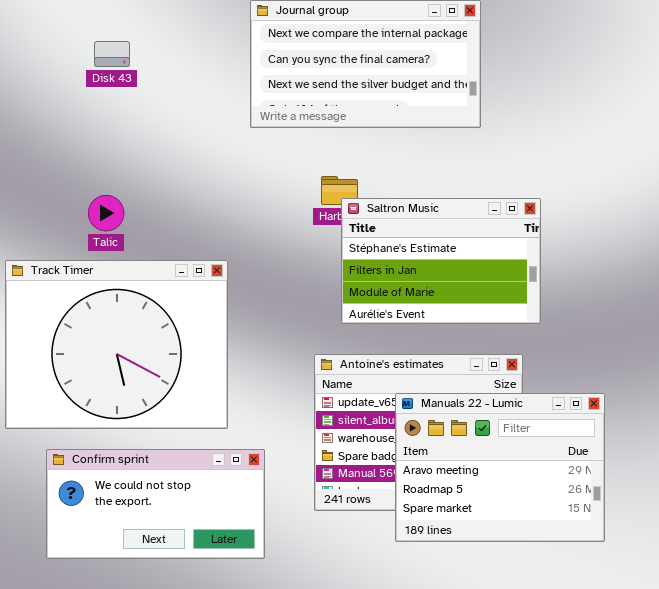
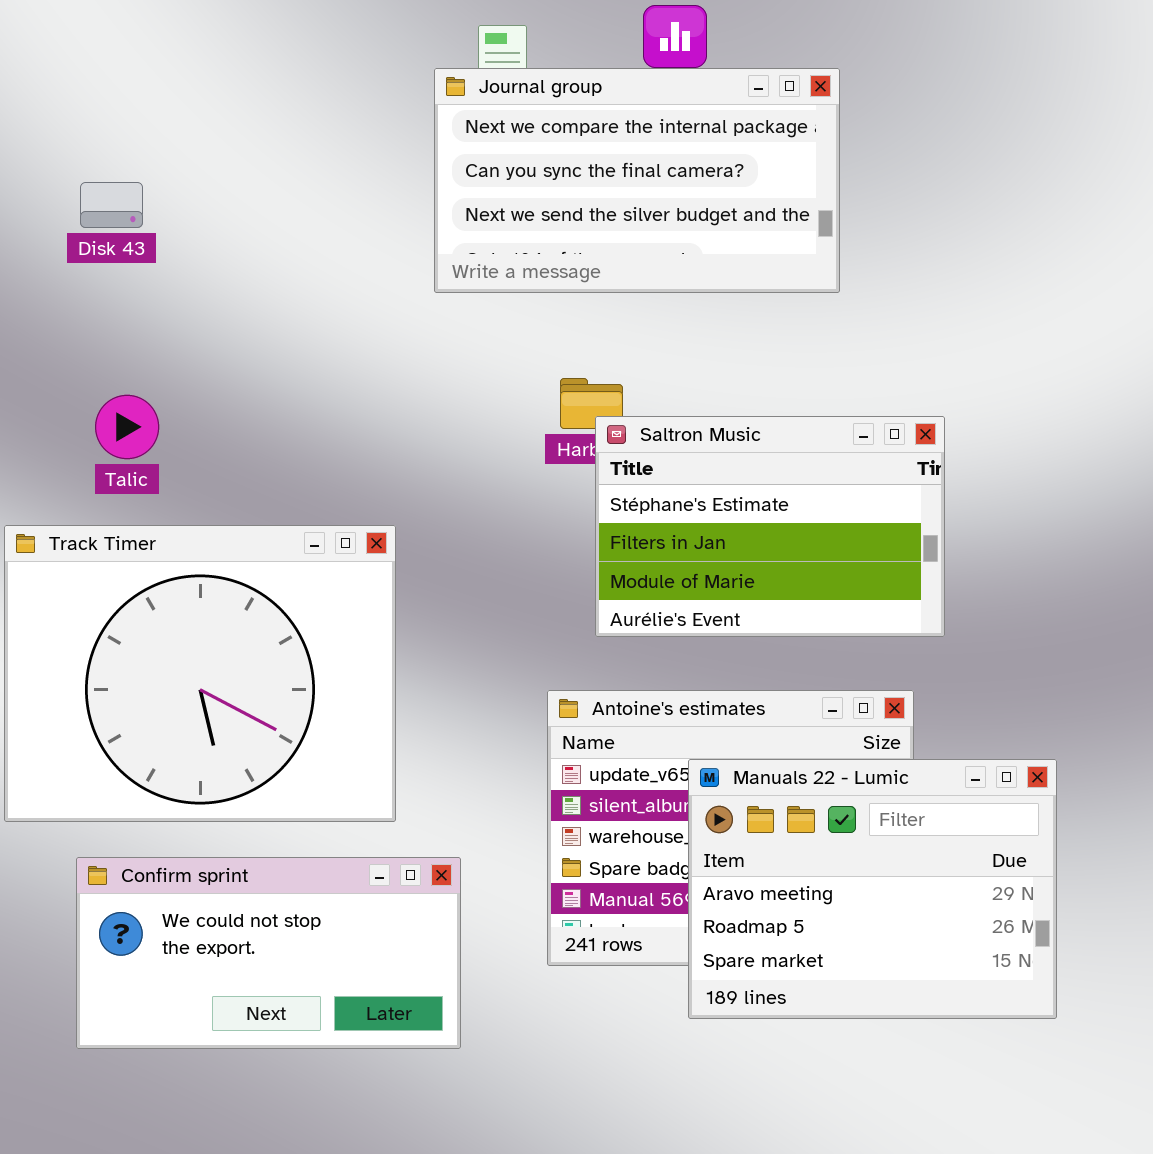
Disk 43: [94,41,130,67] -> [80,182,143,228], moved
Talic: [88,195,124,231] -> [95,395,159,459], moved

